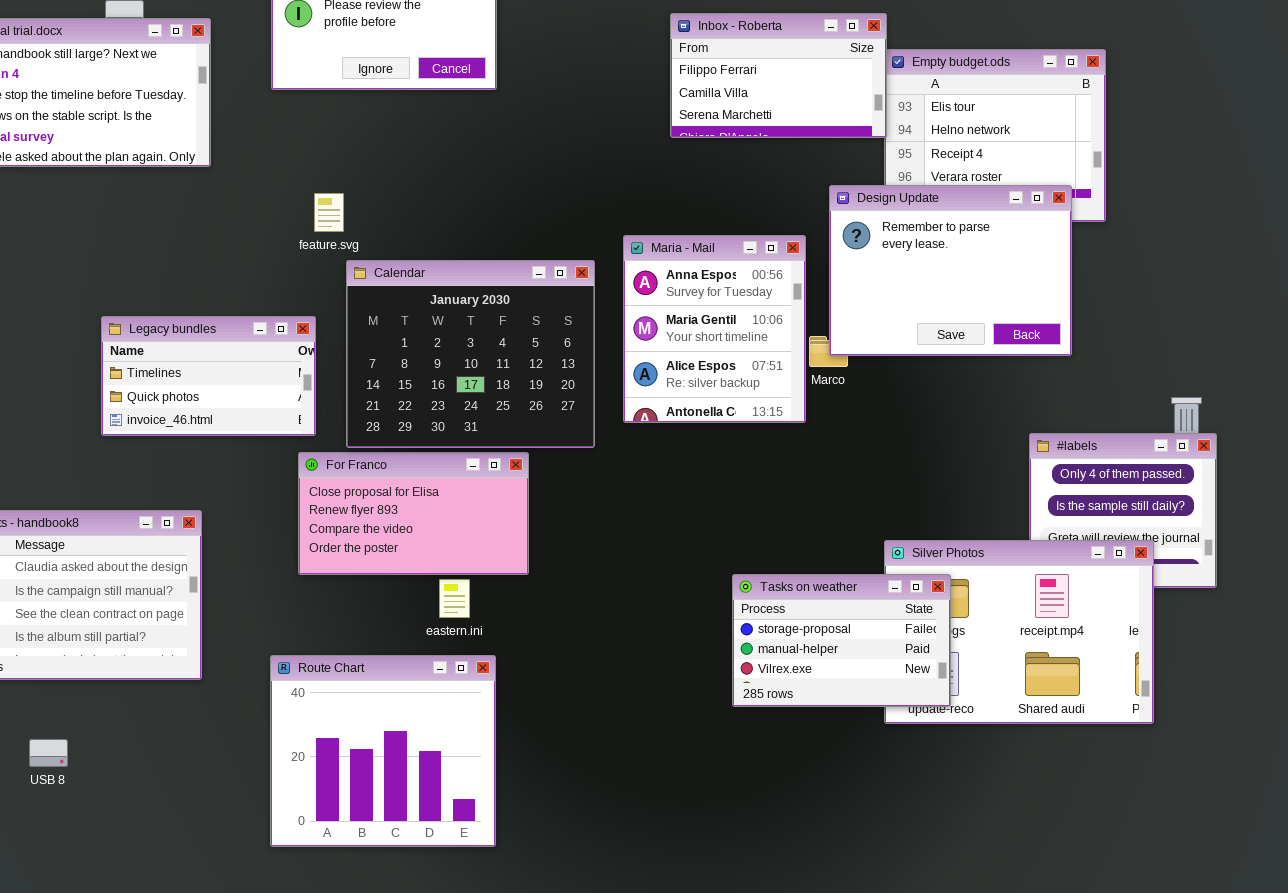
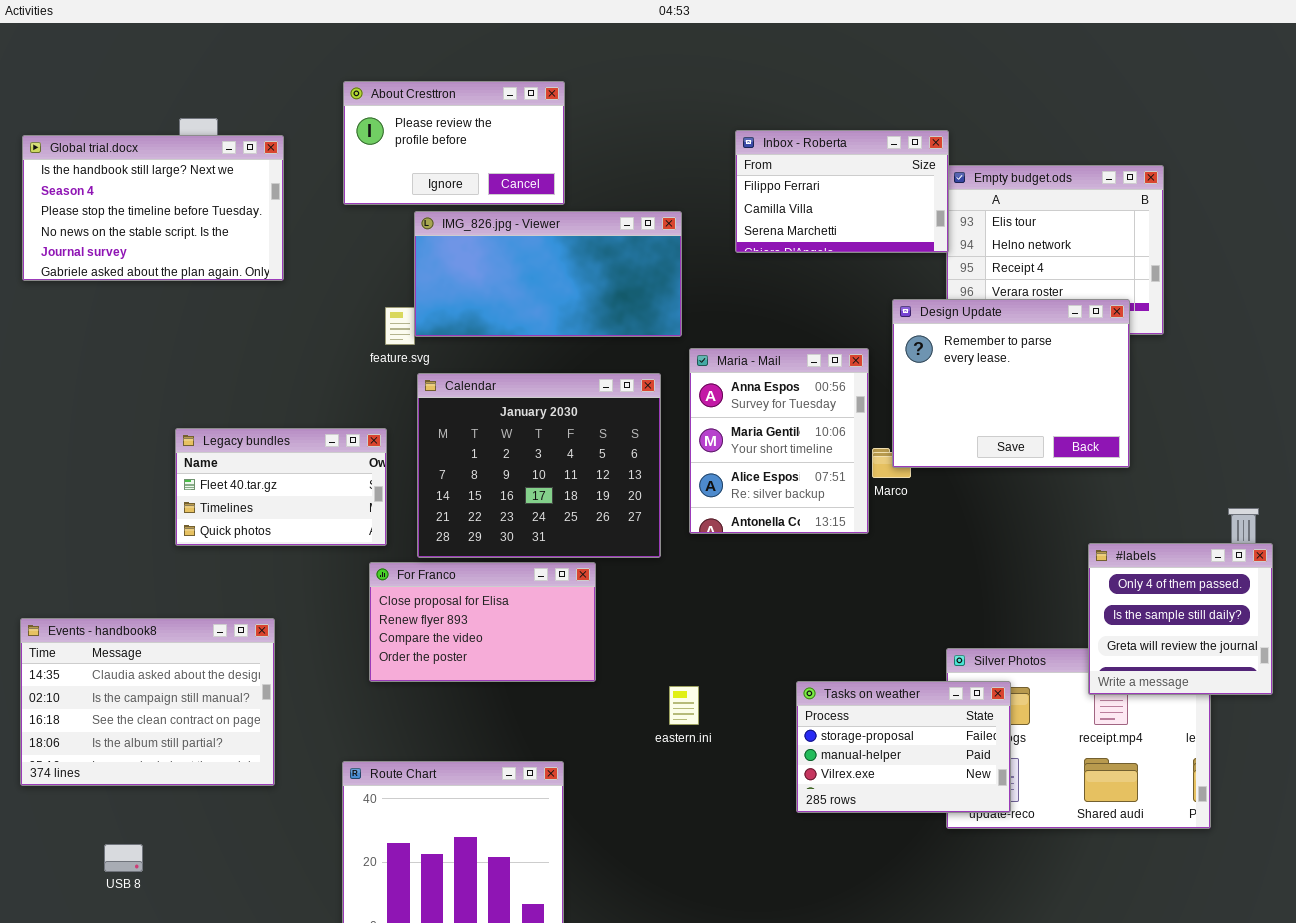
IMG_826.jpg - Viewer: none -> [414,211,682,337], opened
Legacy bundles: [101,316,316,436] -> [175,428,387,546], scrolled up 1 row
#labels: [1029,433,1217,588] -> [1088,543,1273,695], raised
eastern.ini: [439,579,470,618] -> [669,686,699,725], moved

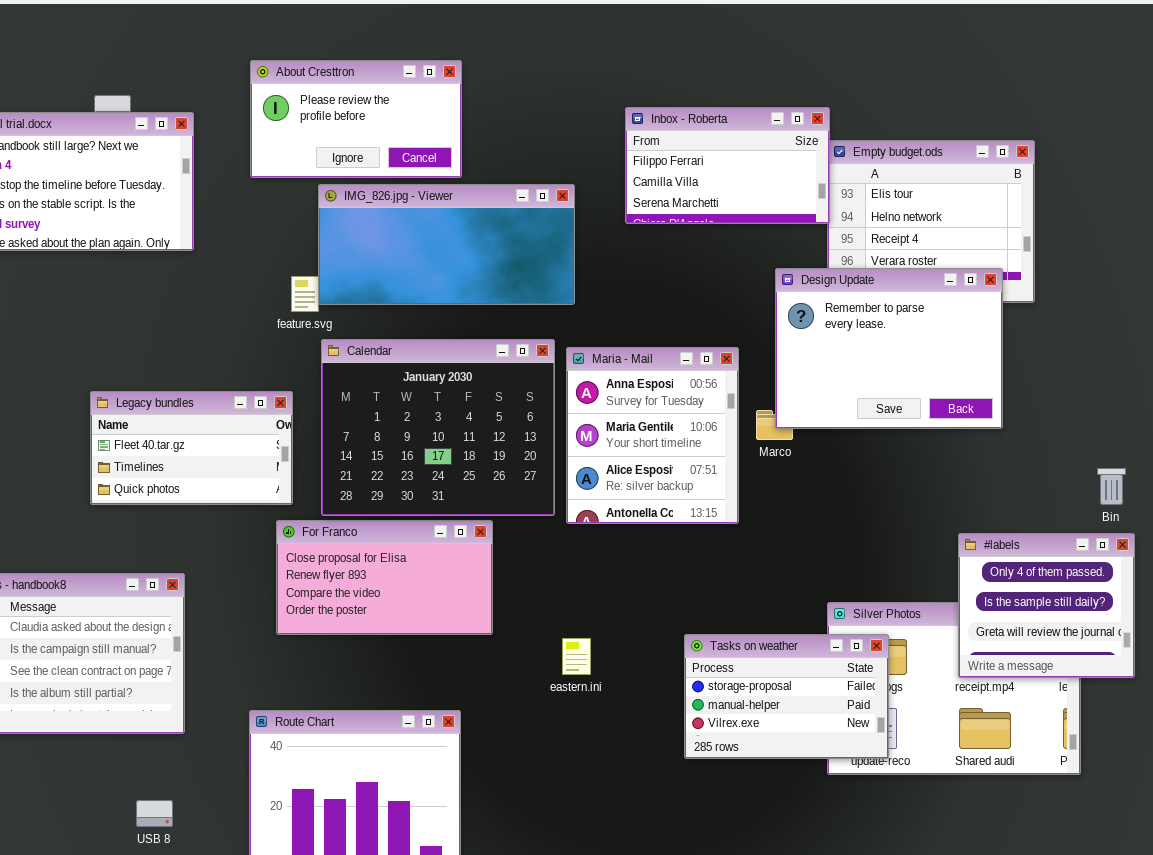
Maria - Mail: [689,348,869,534] -> [566,347,739,524], moved
#labels: [1088,543,1273,695] -> [958,533,1135,678], moved
USB 8: [104,844,143,872] -> [136,800,173,827], moved

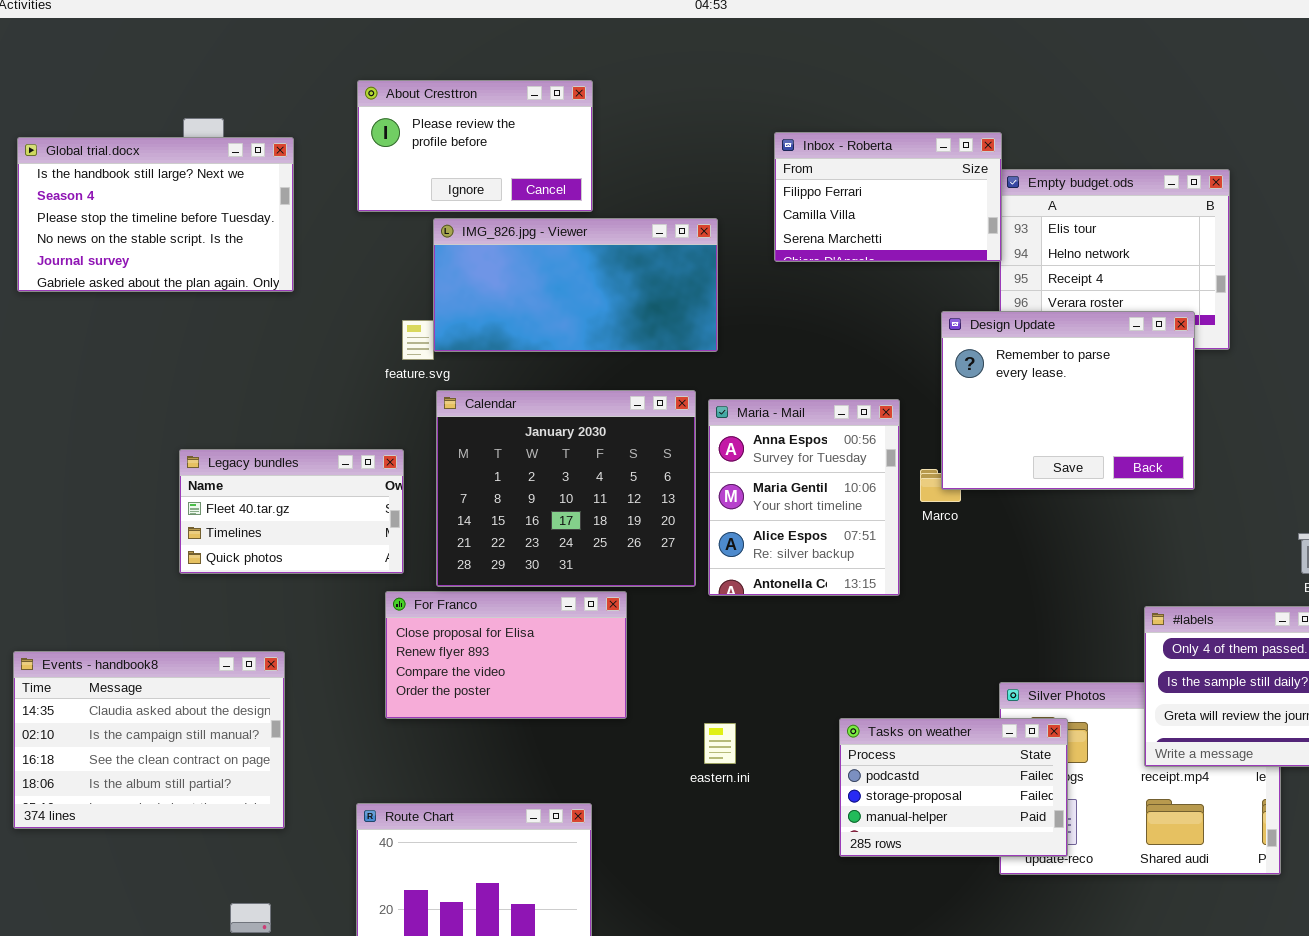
Tasks on weather: [684,634,889,759] -> [839,718,1068,857], scrolled up 1 row

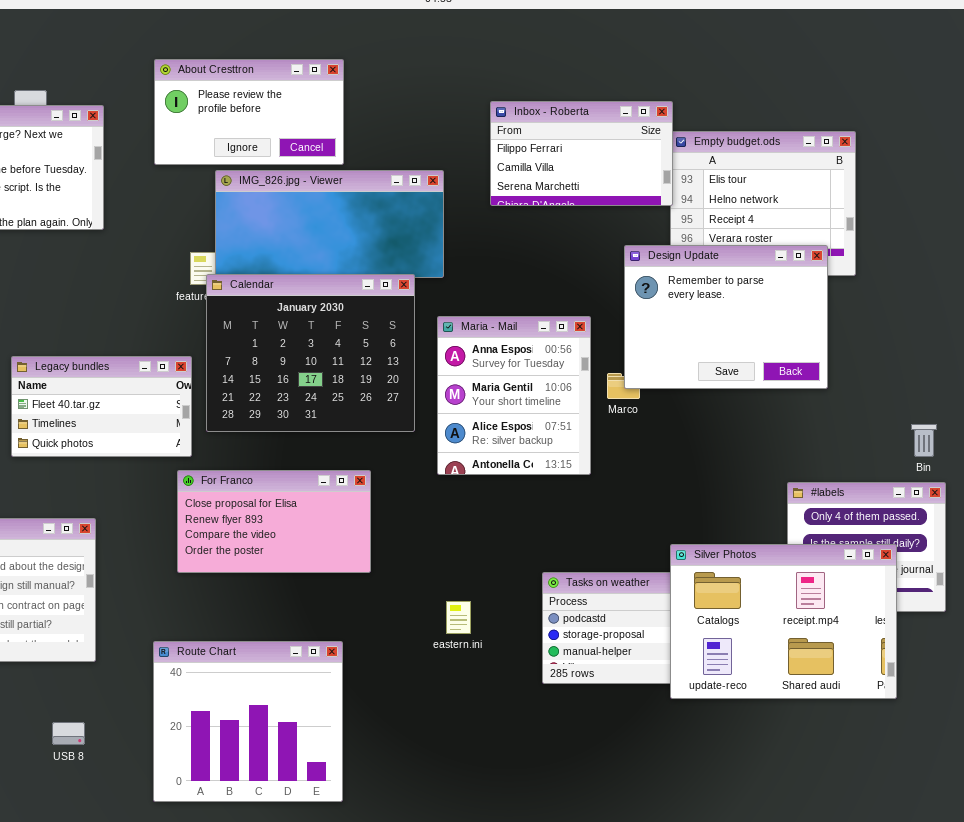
Calendar: [436,390,696,587] -> [206,274,415,432], moved
Silver Photos: [999,682,1281,875] -> [670,544,897,699], raised
eastern.ini: [704,723,736,764] -> [446,601,471,634], moved

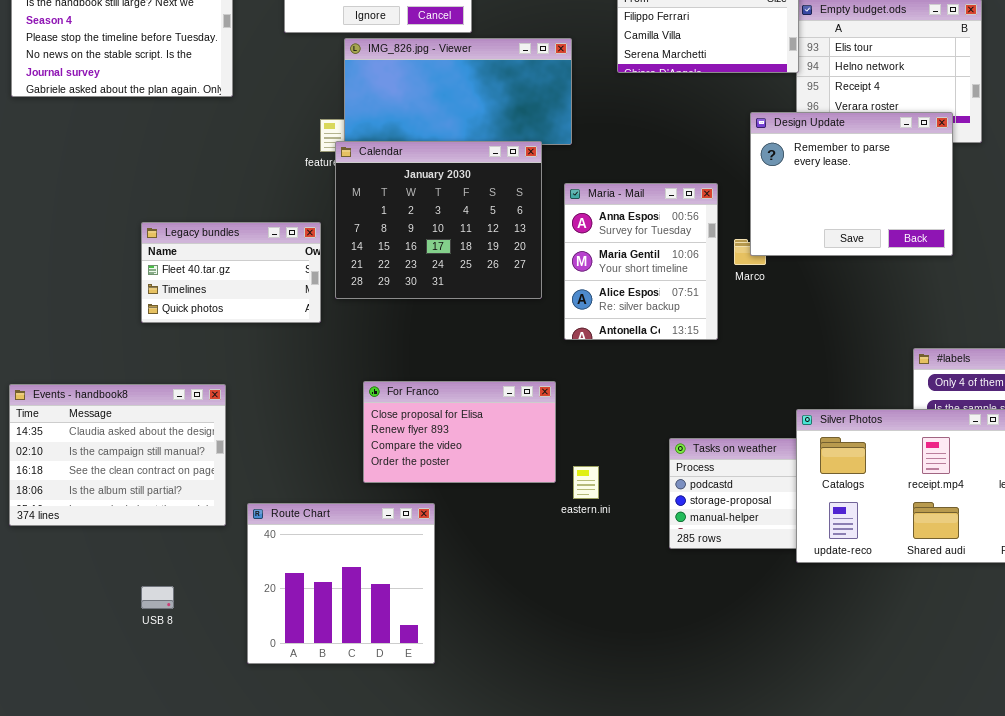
For Franco: [177,470,371,573] -> [363,381,556,483], moved
Route Chart: [153,641,343,802] -> [247,503,435,664], moved
USB 8: [52,722,85,745] -> [141,586,174,609], moved

